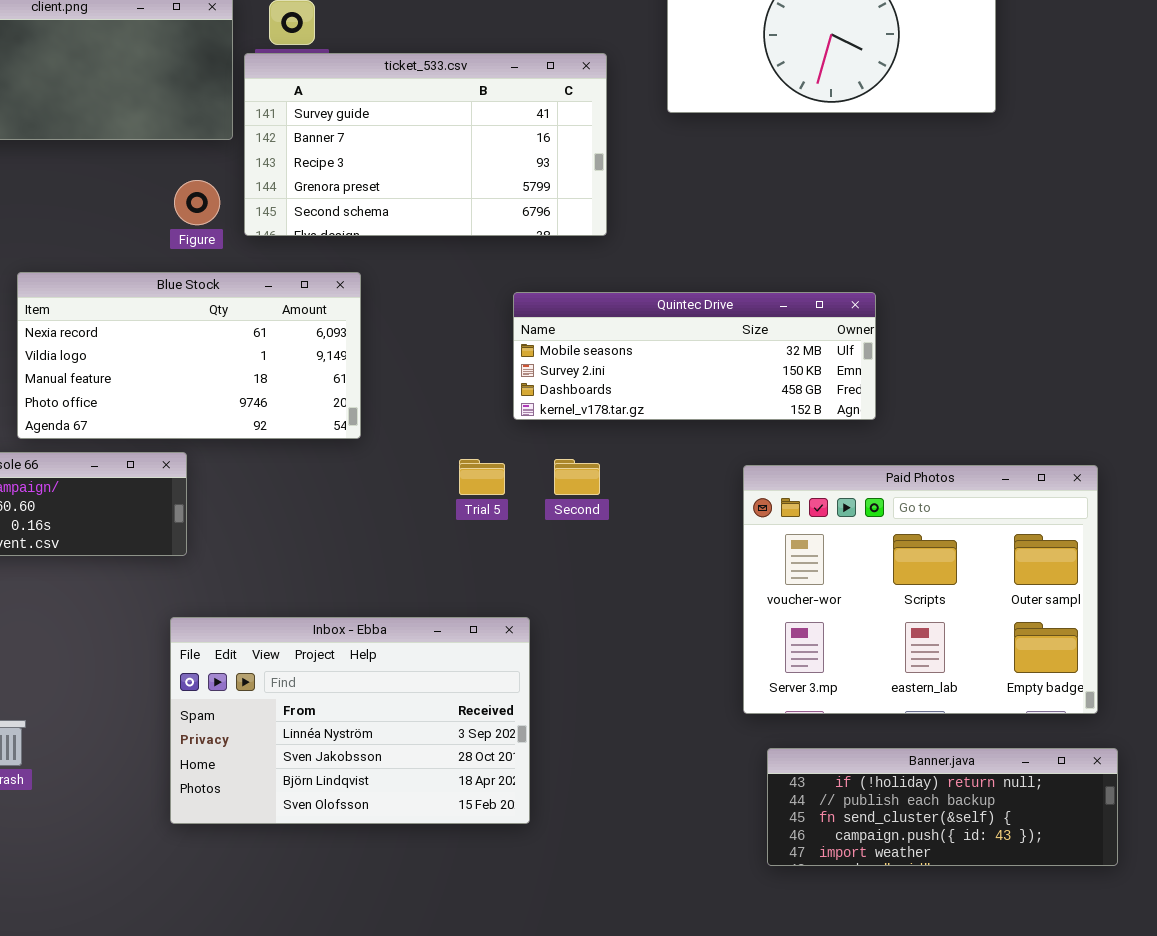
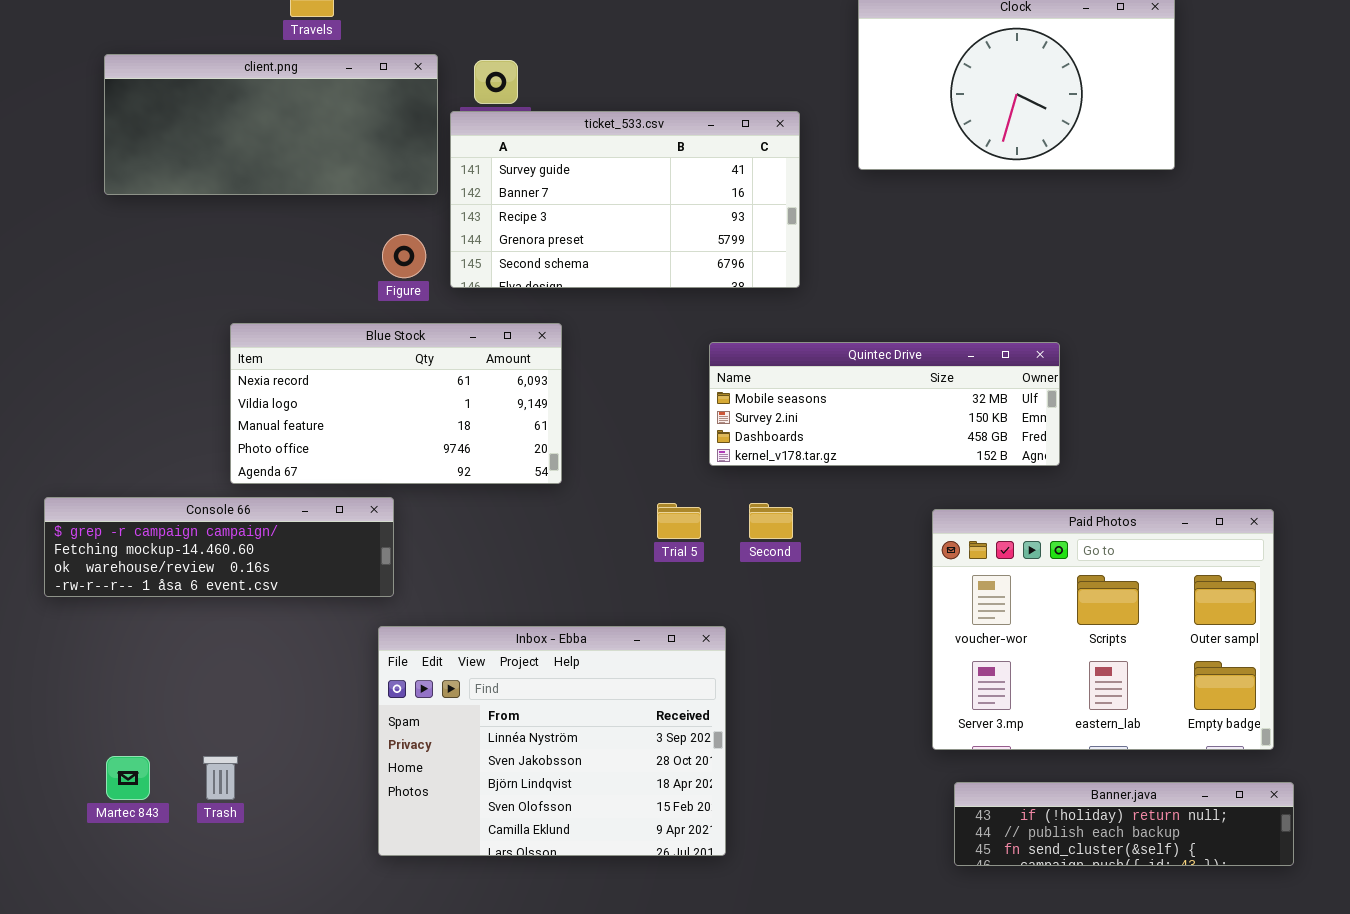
Inbox - Ebba: [170,617,530,824] -> [378,626,726,856], resized
Banner.java: [767,748,1118,866] -> [954,782,1294,866], resized

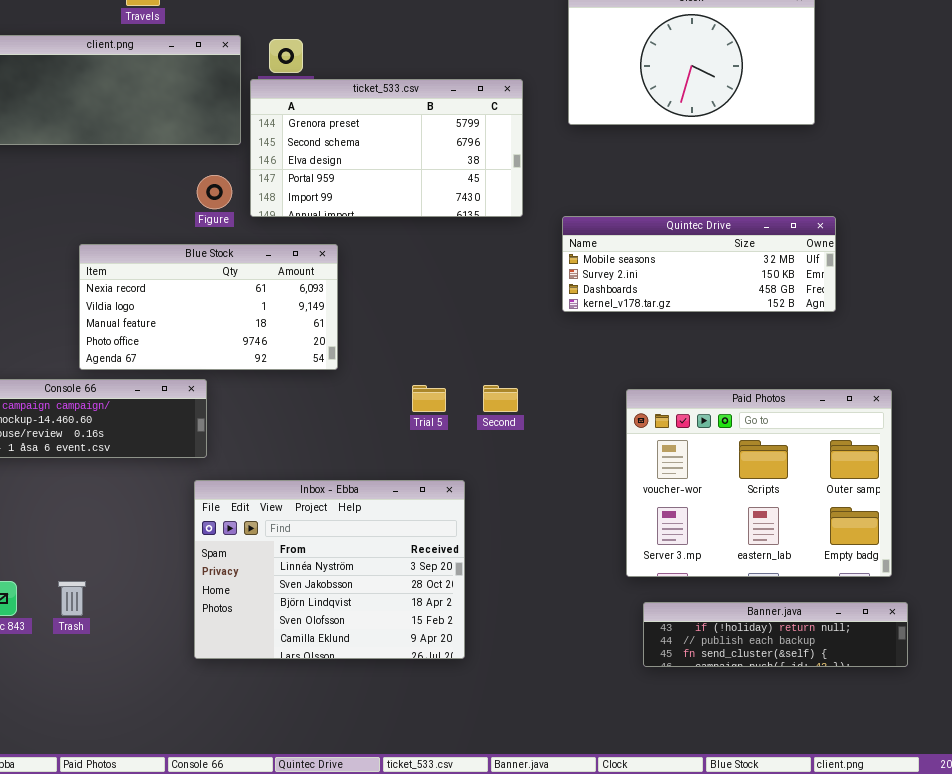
ticket_533.csv: [450,111,800,288] -> [250,79,523,217], scrolled down 3 rows
Quintec Drive: [709,342,1060,466] -> [562,216,836,312], moved

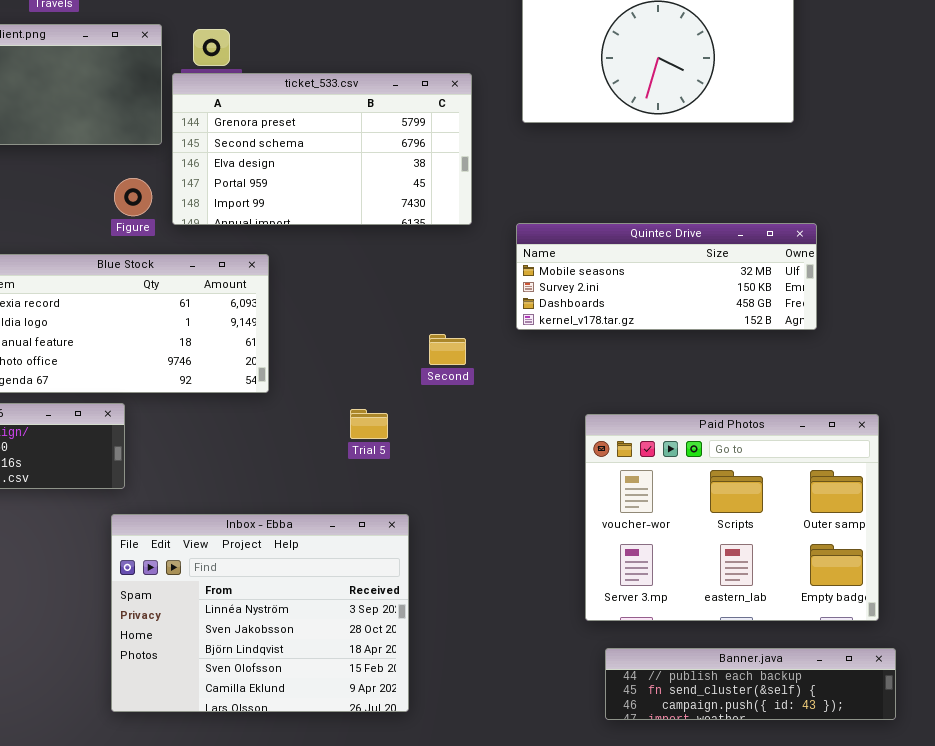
Second: [483,385,518,412] -> [429,334,466,365], moved
Banner.java: [643,602,908,667] -> [605,648,896,720], scrolled down 1 row

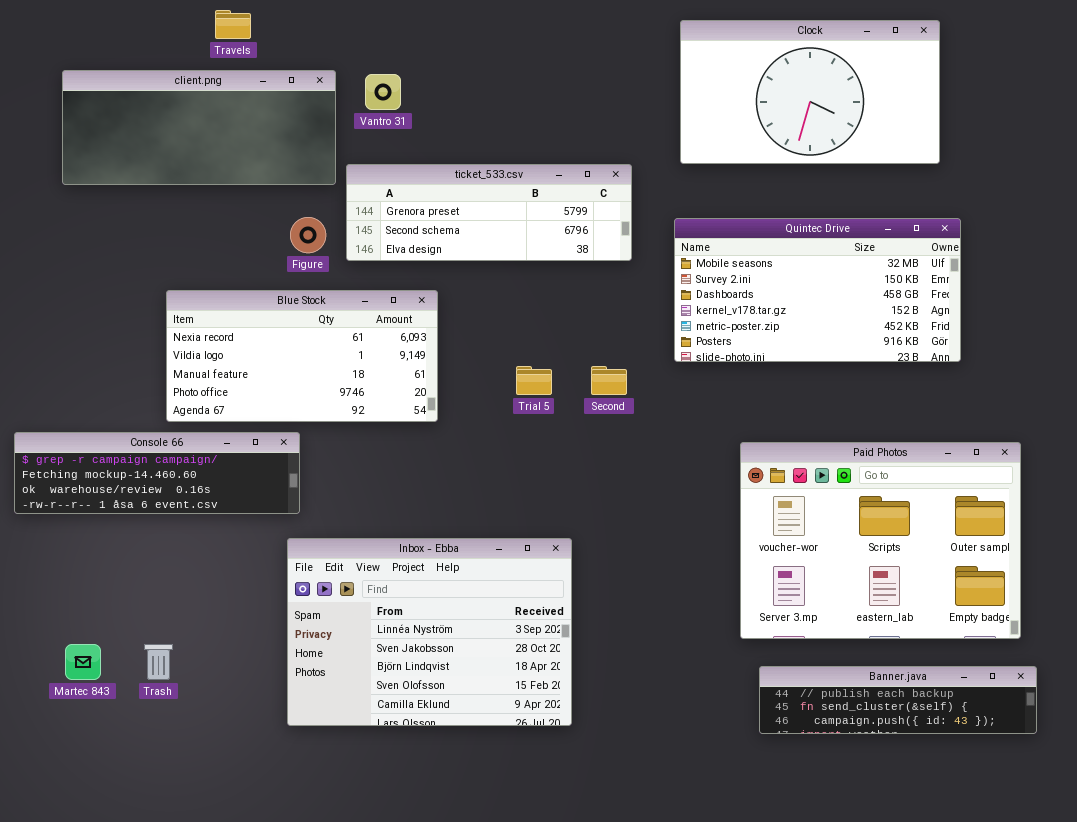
ticket_533.csv: [172,73,472,225] -> [346,164,632,261], resized
Quintec Drive: [516,223,817,330] -> [674,218,961,362], resized
Trial 5: [350,409,388,439] -> [516,366,552,395], moved

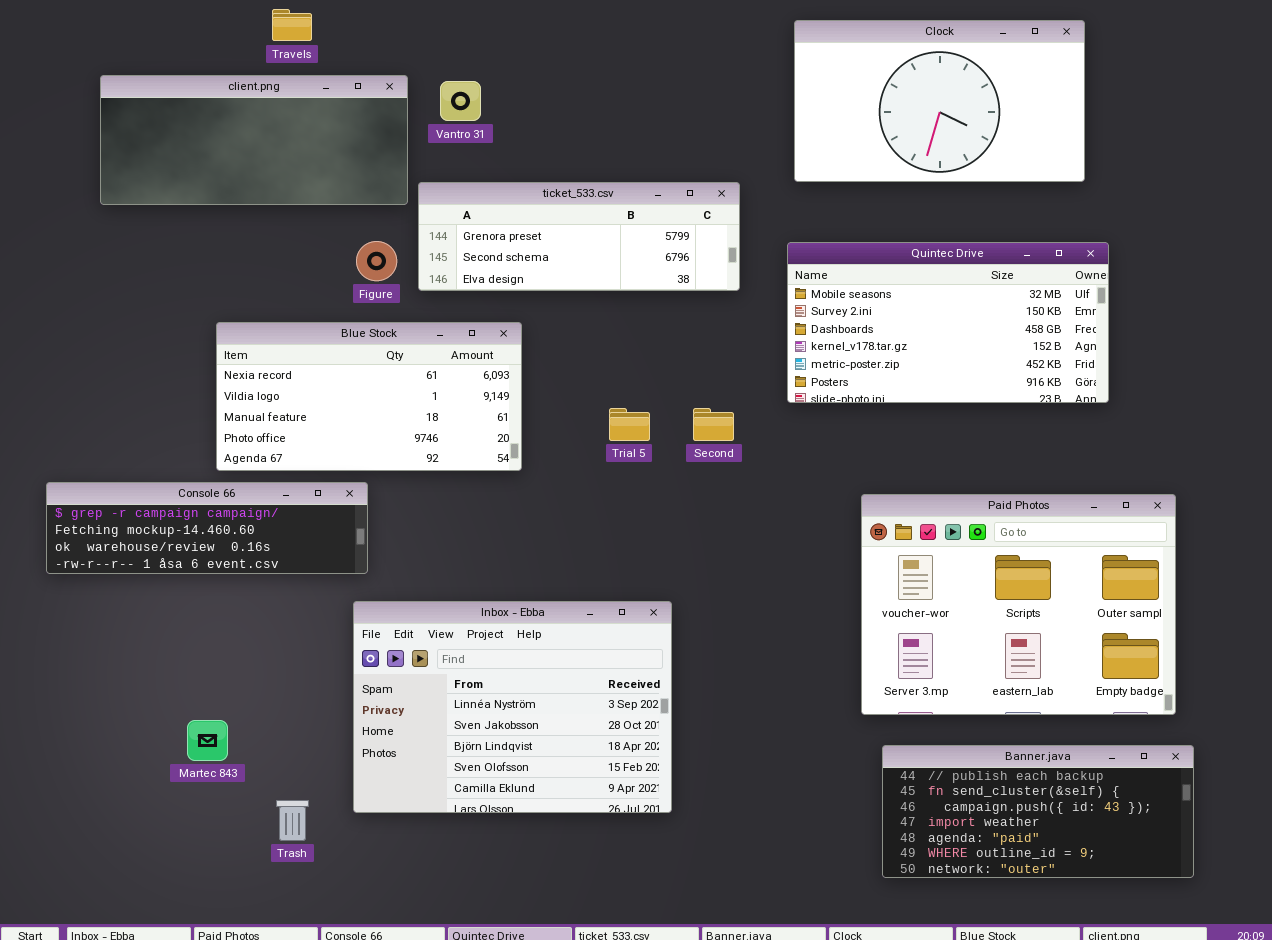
Martec 843: [65,644,101,680] -> [187,720,228,761], moved
Trash: [144,644,173,680] -> [276,800,309,841], moved
Banner.java: [759,666,1037,734] -> [882,745,1194,878], resized

